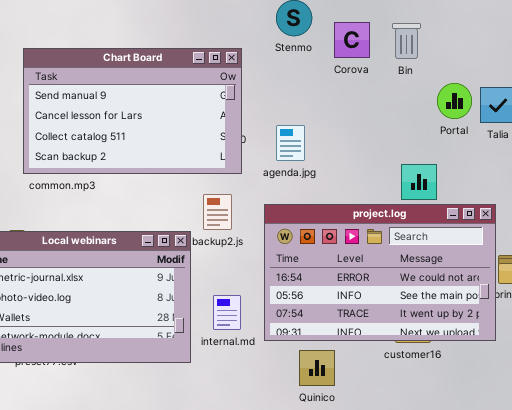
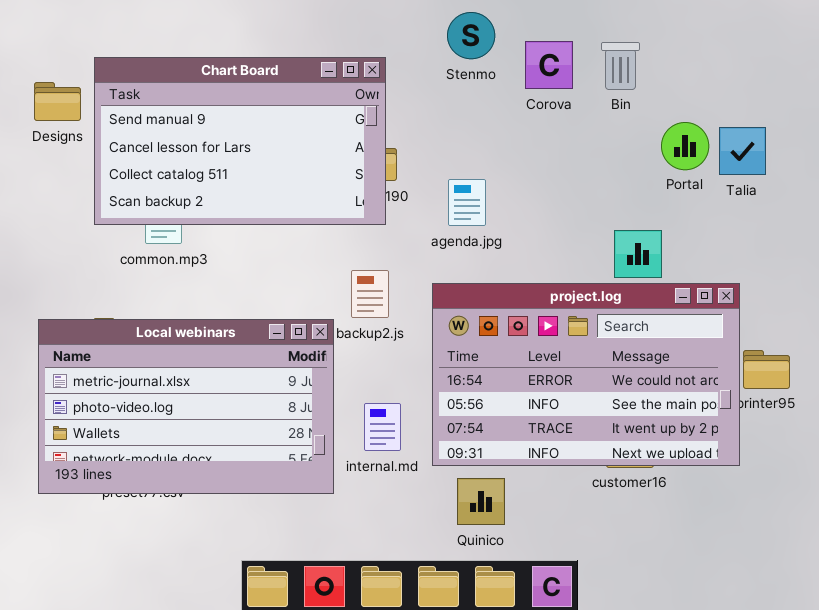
Chart Board: [23,48,242,174] -> [94,57,386,225], moved
Quinico: [299,350,335,386] -> [457,478,505,525], moved

